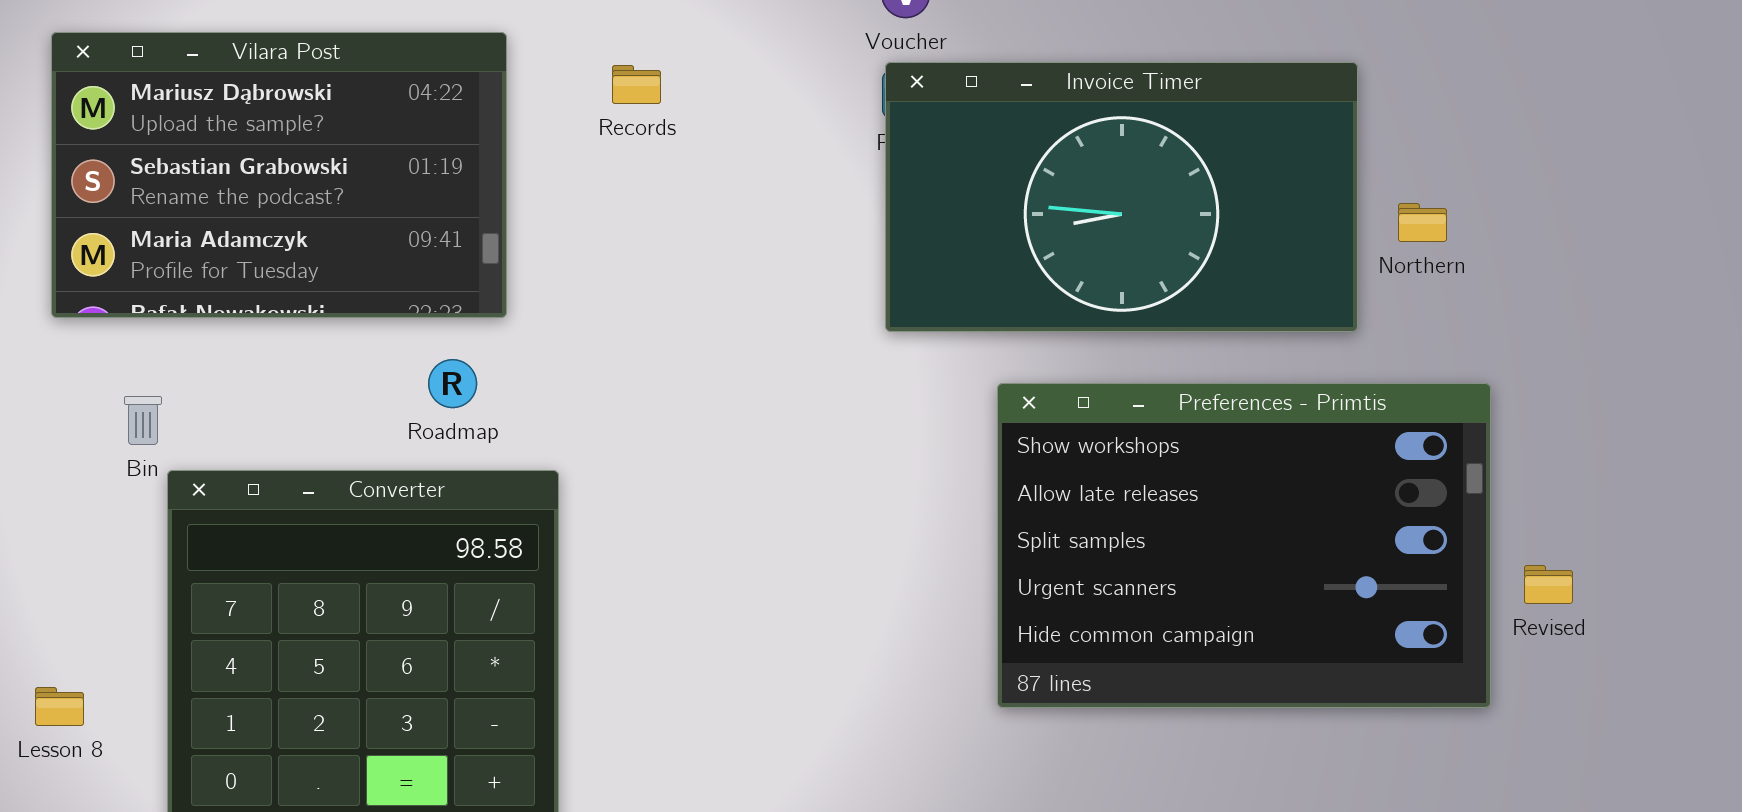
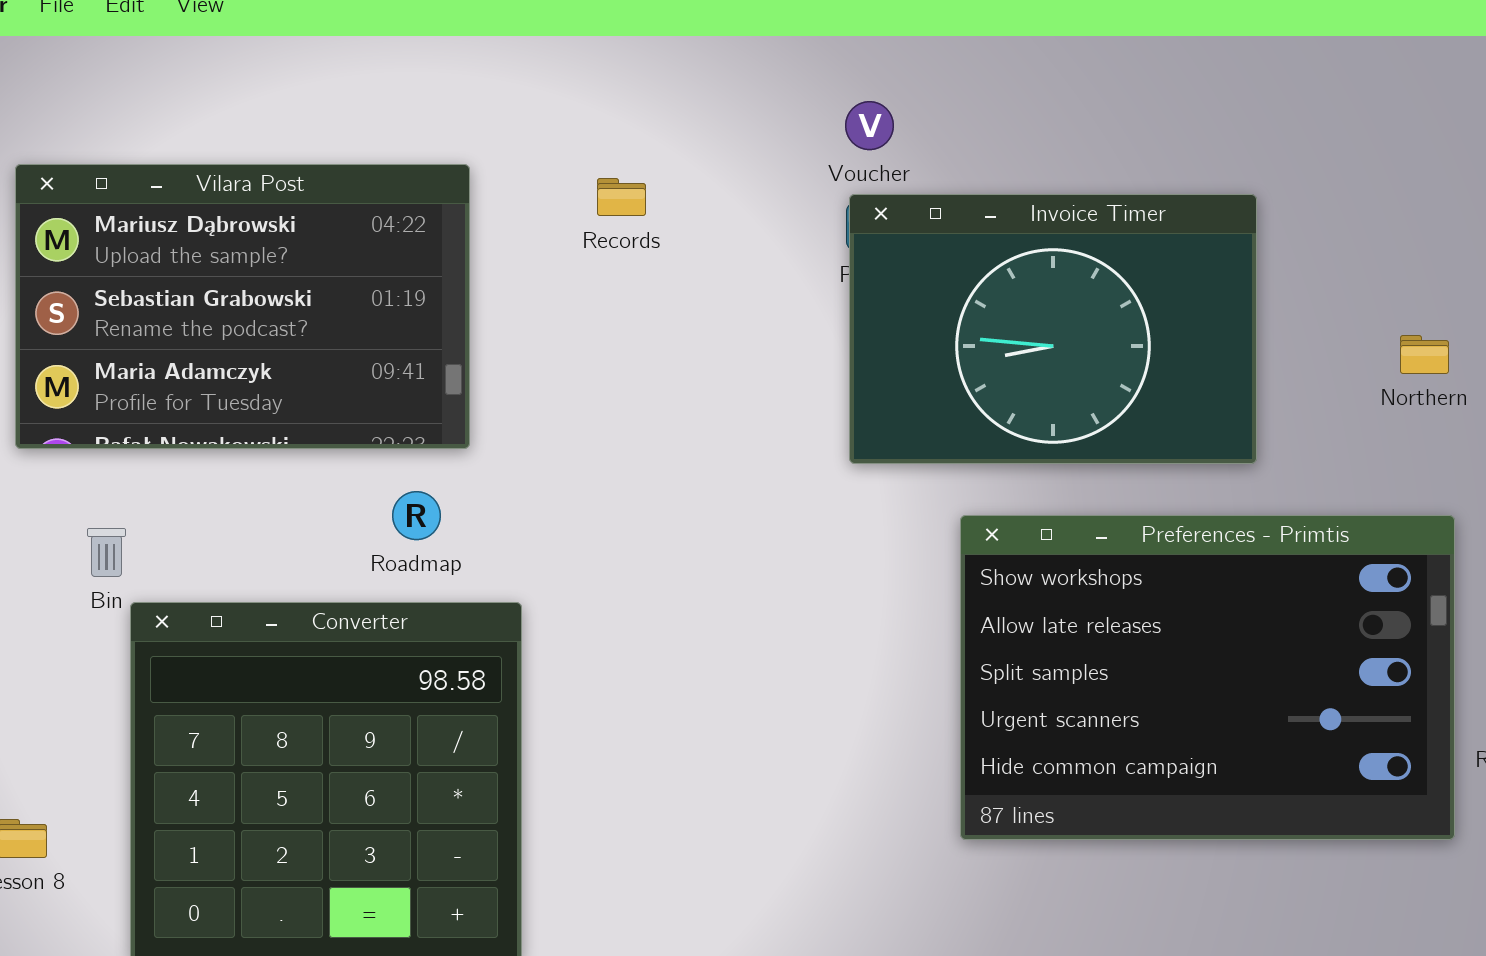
Invoice Timer: [885,62,1358,332] -> [849,194,1257,464], resized
Records: [612,65,661,104] -> [597,178,646,216], moved
Northern: [1398,203,1447,242] -> [1400,335,1449,374], moved

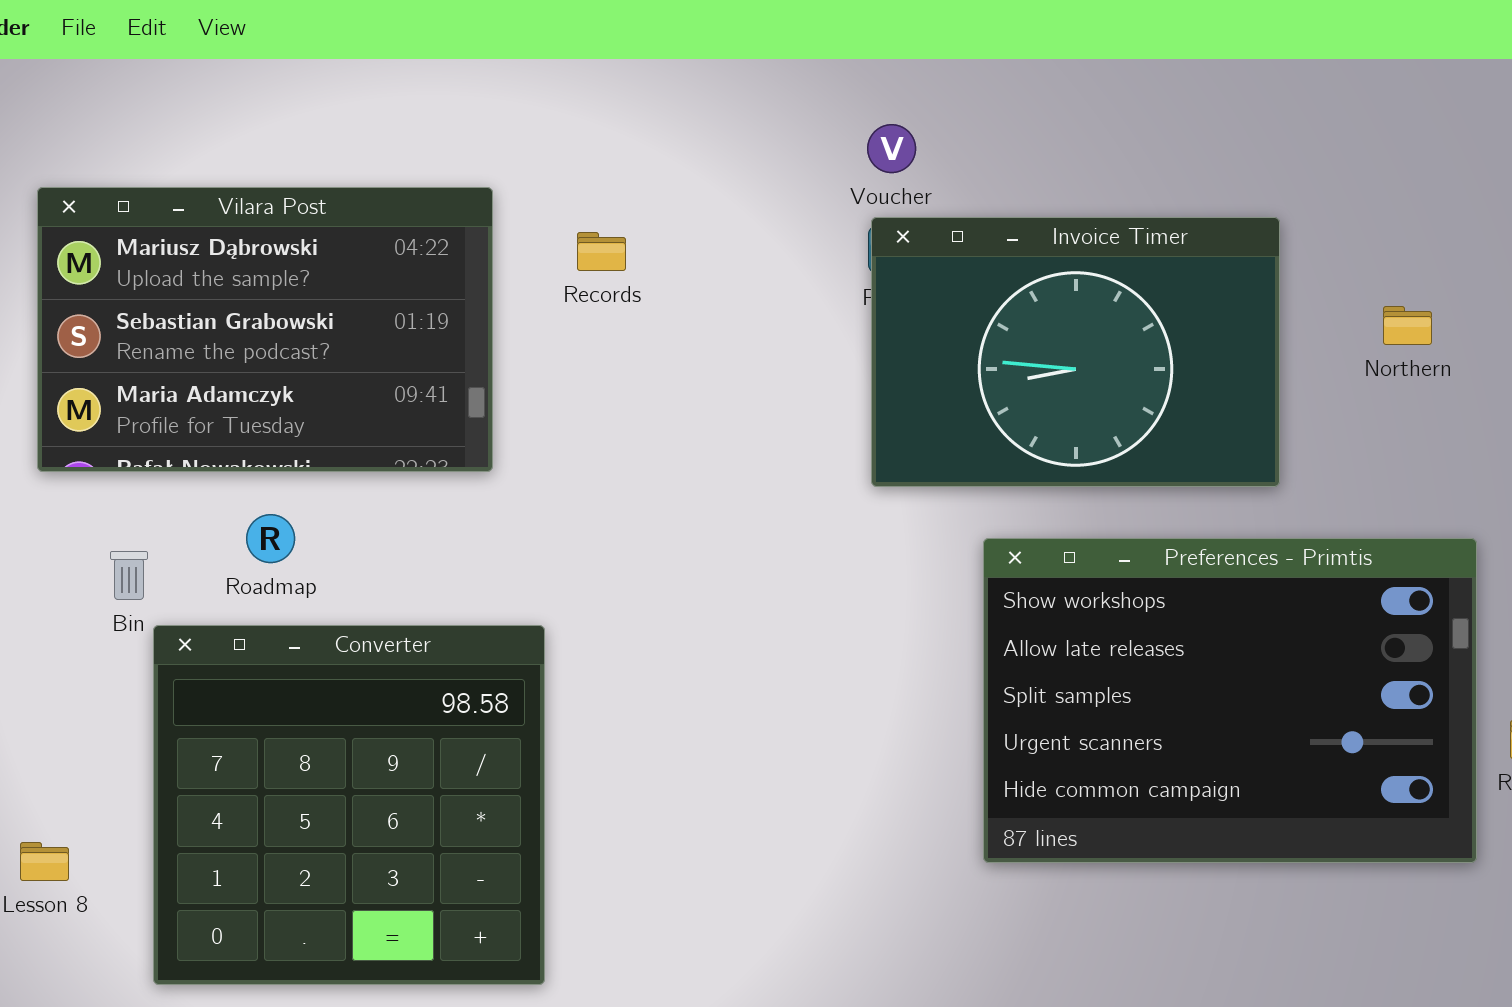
Records: [597,178,646,216] -> [577,232,626,271], moved
Northern: [1400,335,1449,374] -> [1383,306,1432,345], moved
Roadmap: [392,491,441,540] -> [246,514,295,563], moved

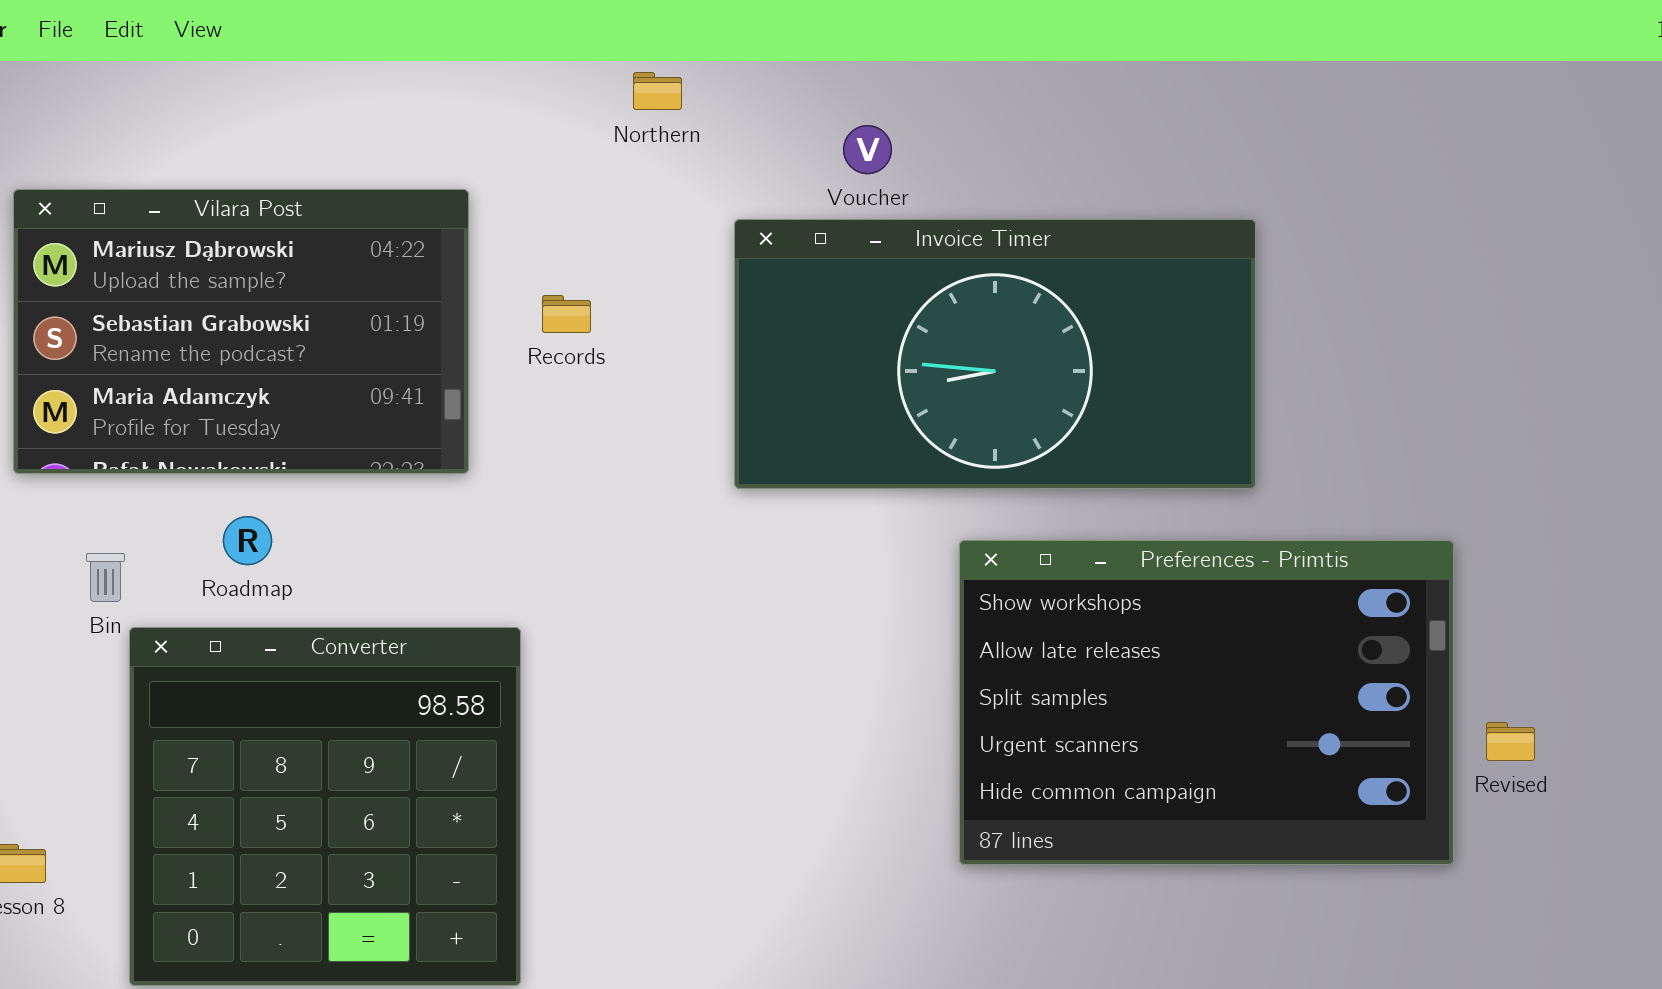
Invoice Timer: [871,217,1280,487] -> [734,219,1256,489], resized
Records: [577,232,626,271] -> [542,295,591,333], moved
Northern: [1383,306,1432,345] -> [633,72,682,110], moved

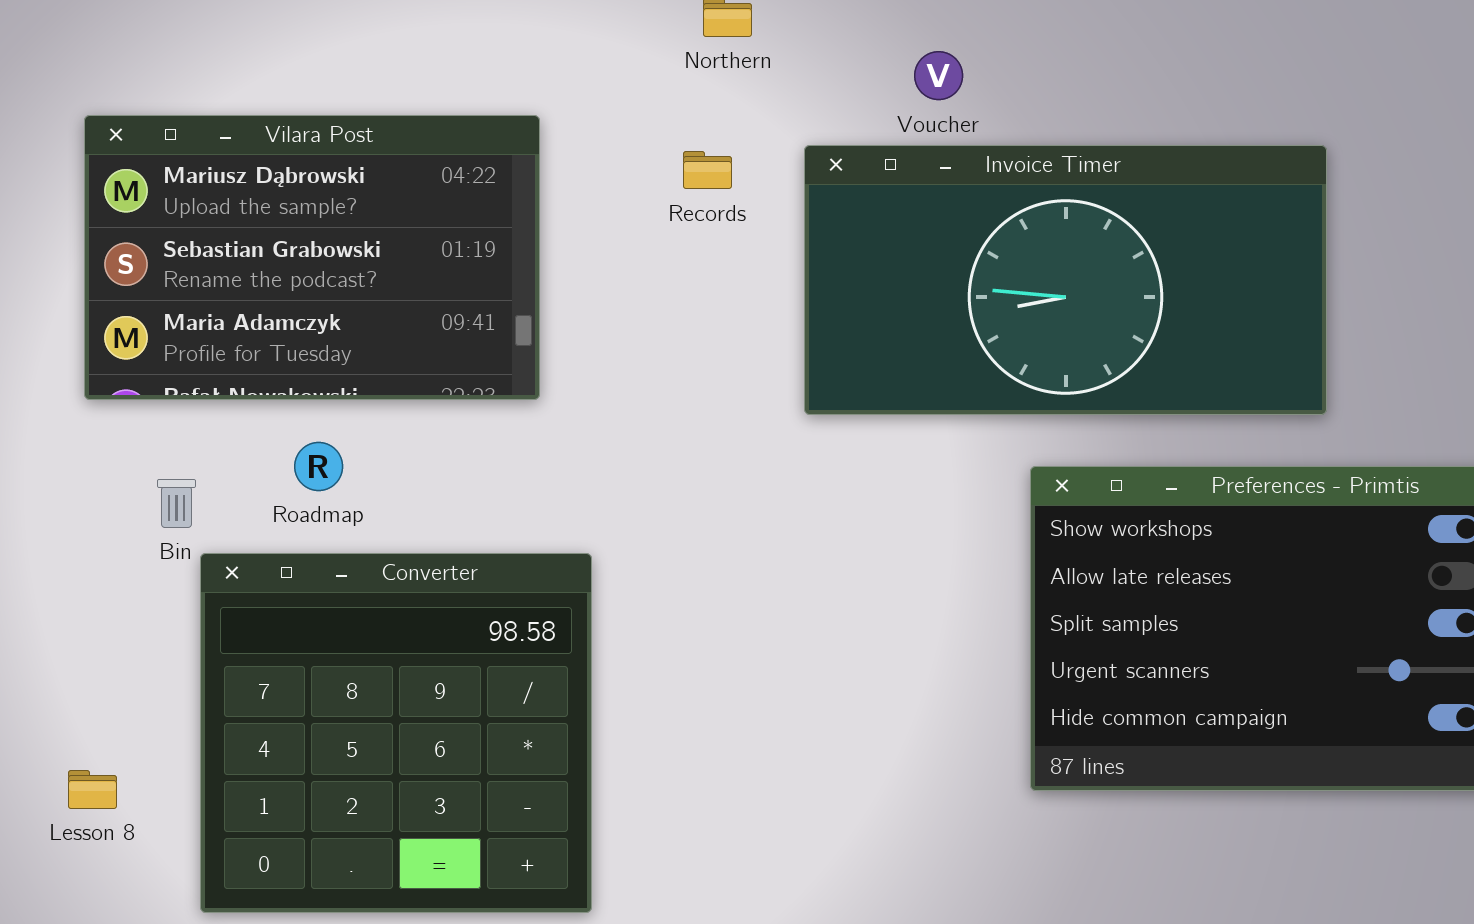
Records: [542,295,591,333] -> [683,151,732,189], moved

